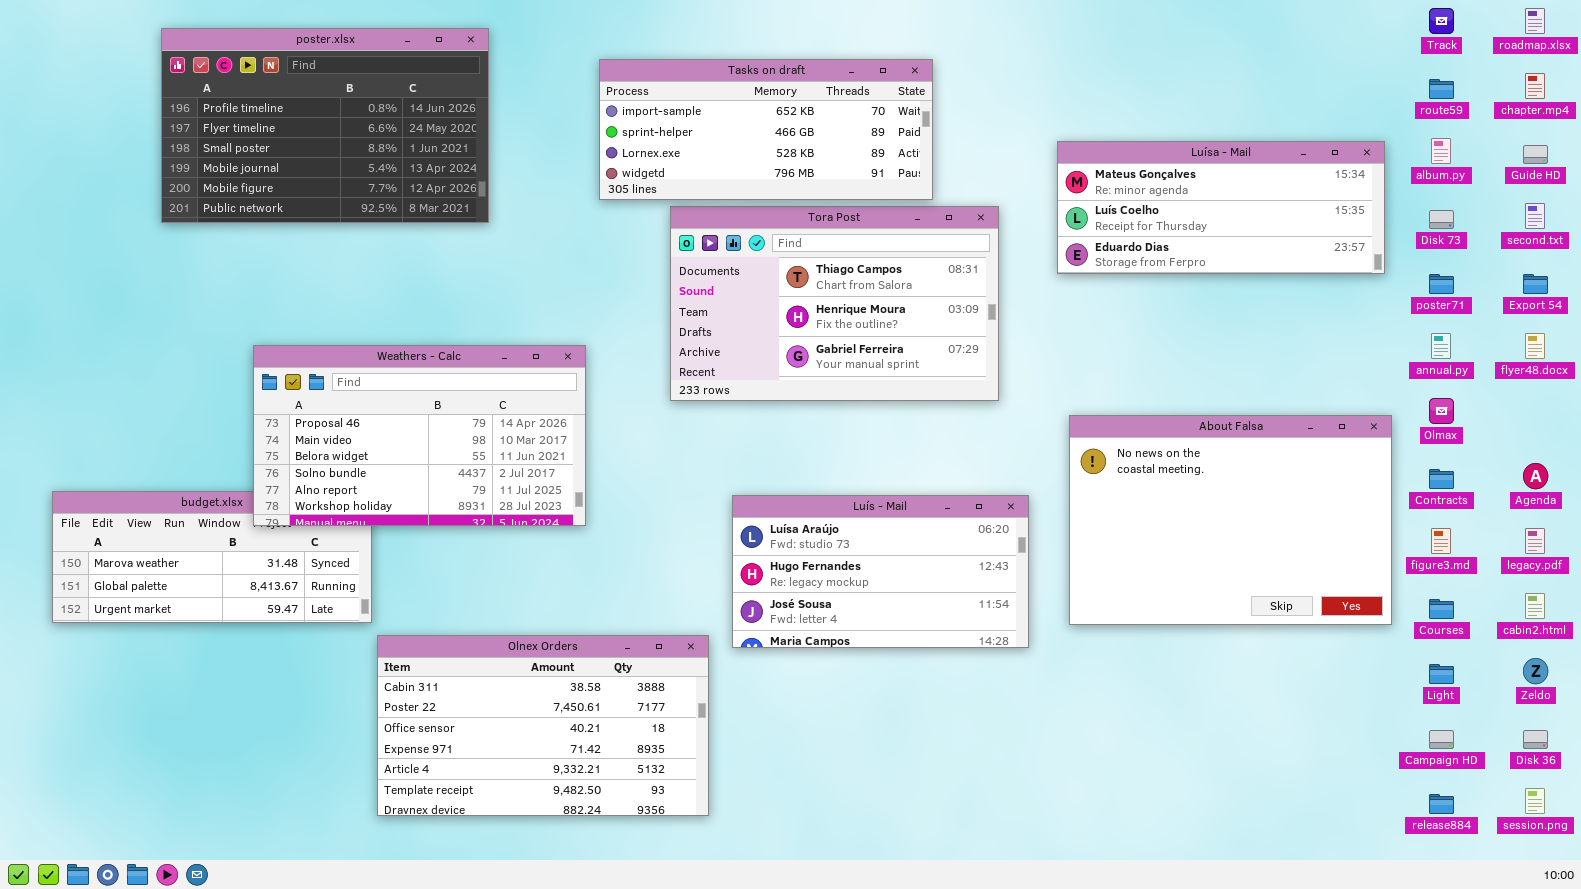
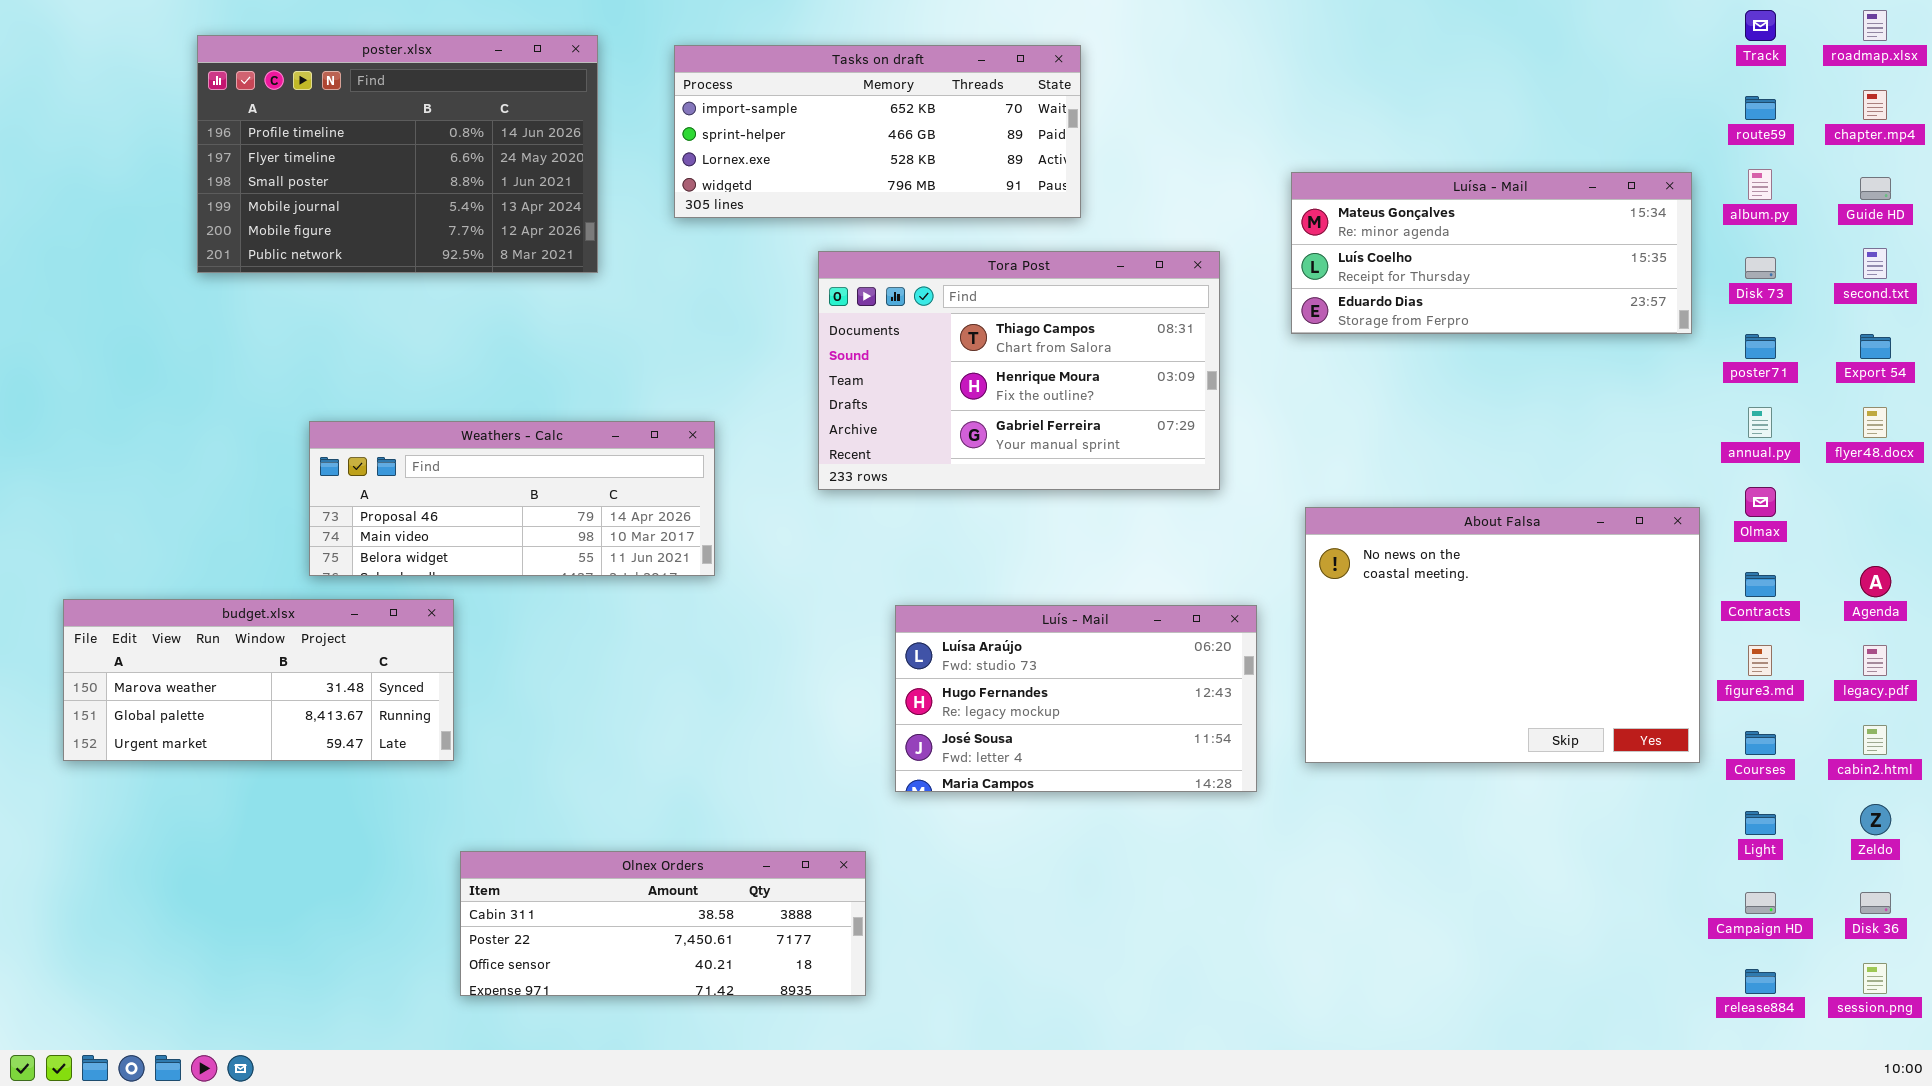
Tasks on draft: [599,59,933,200] -> [674,45,1081,218], moved
Weathers - Calc: [253,345,586,526] -> [309,421,715,576], resized
Olnex Orders: [377,635,709,816] -> [460,851,866,996], resized

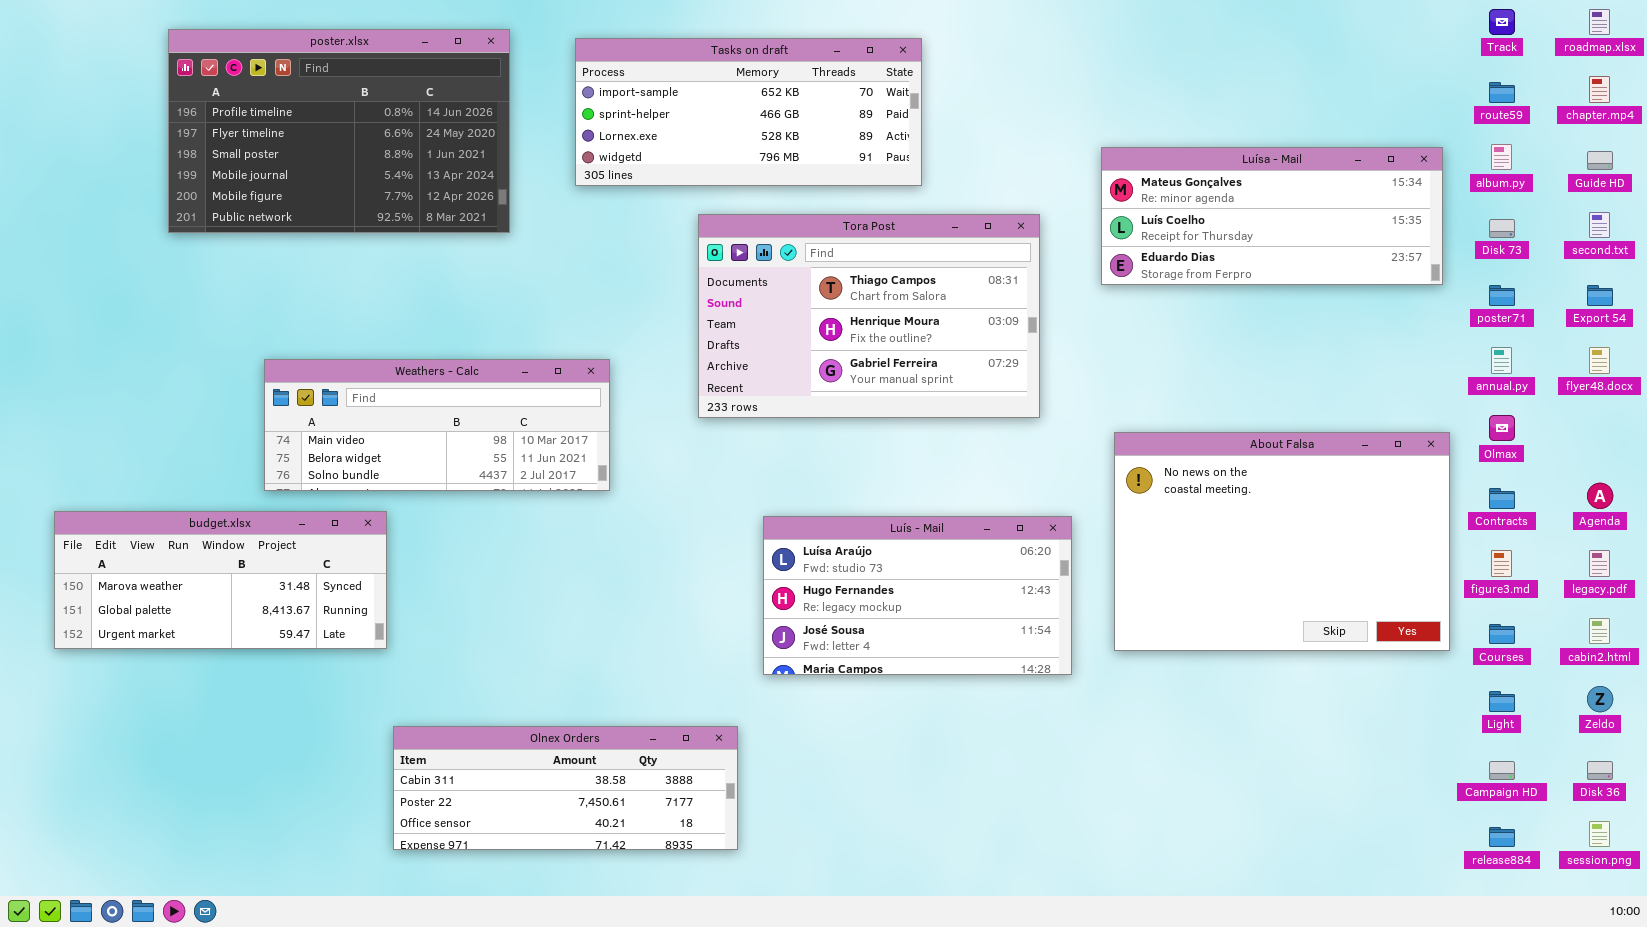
Weathers - Calc: [309,421,715,576] -> [264,359,610,491], scrolled down 1 row

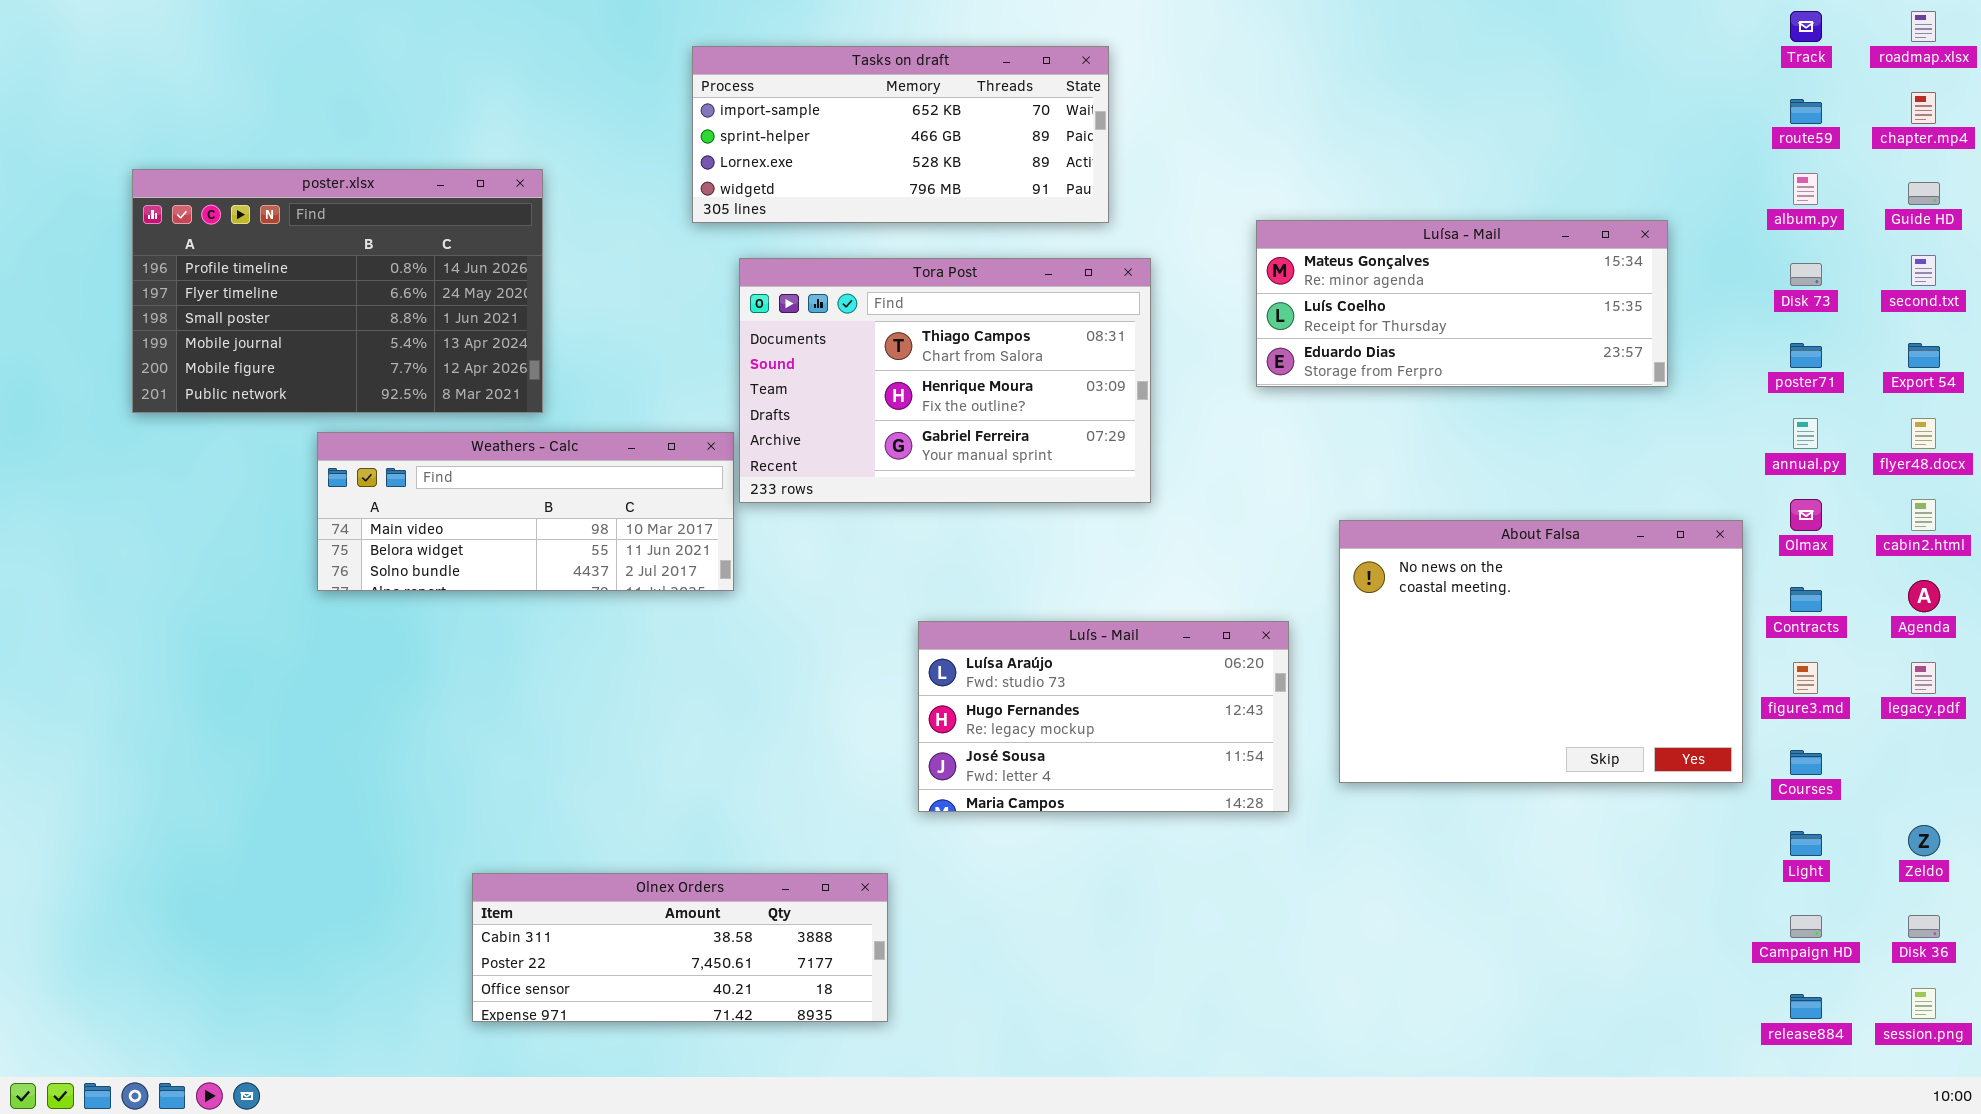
poster.xlsx: [168,29,510,233] -> [132,169,543,413], moved
Luísa - Mail: [1101,147,1443,285] -> [1256,220,1668,387], moved
Tora Post: [698,214,1040,418] -> [739,258,1151,503], moved
budget.xlsx: [54,511,387,649] -> none, closed
cabin2.html: [1589,618,1610,644] -> [1911,499,1936,531], moved

